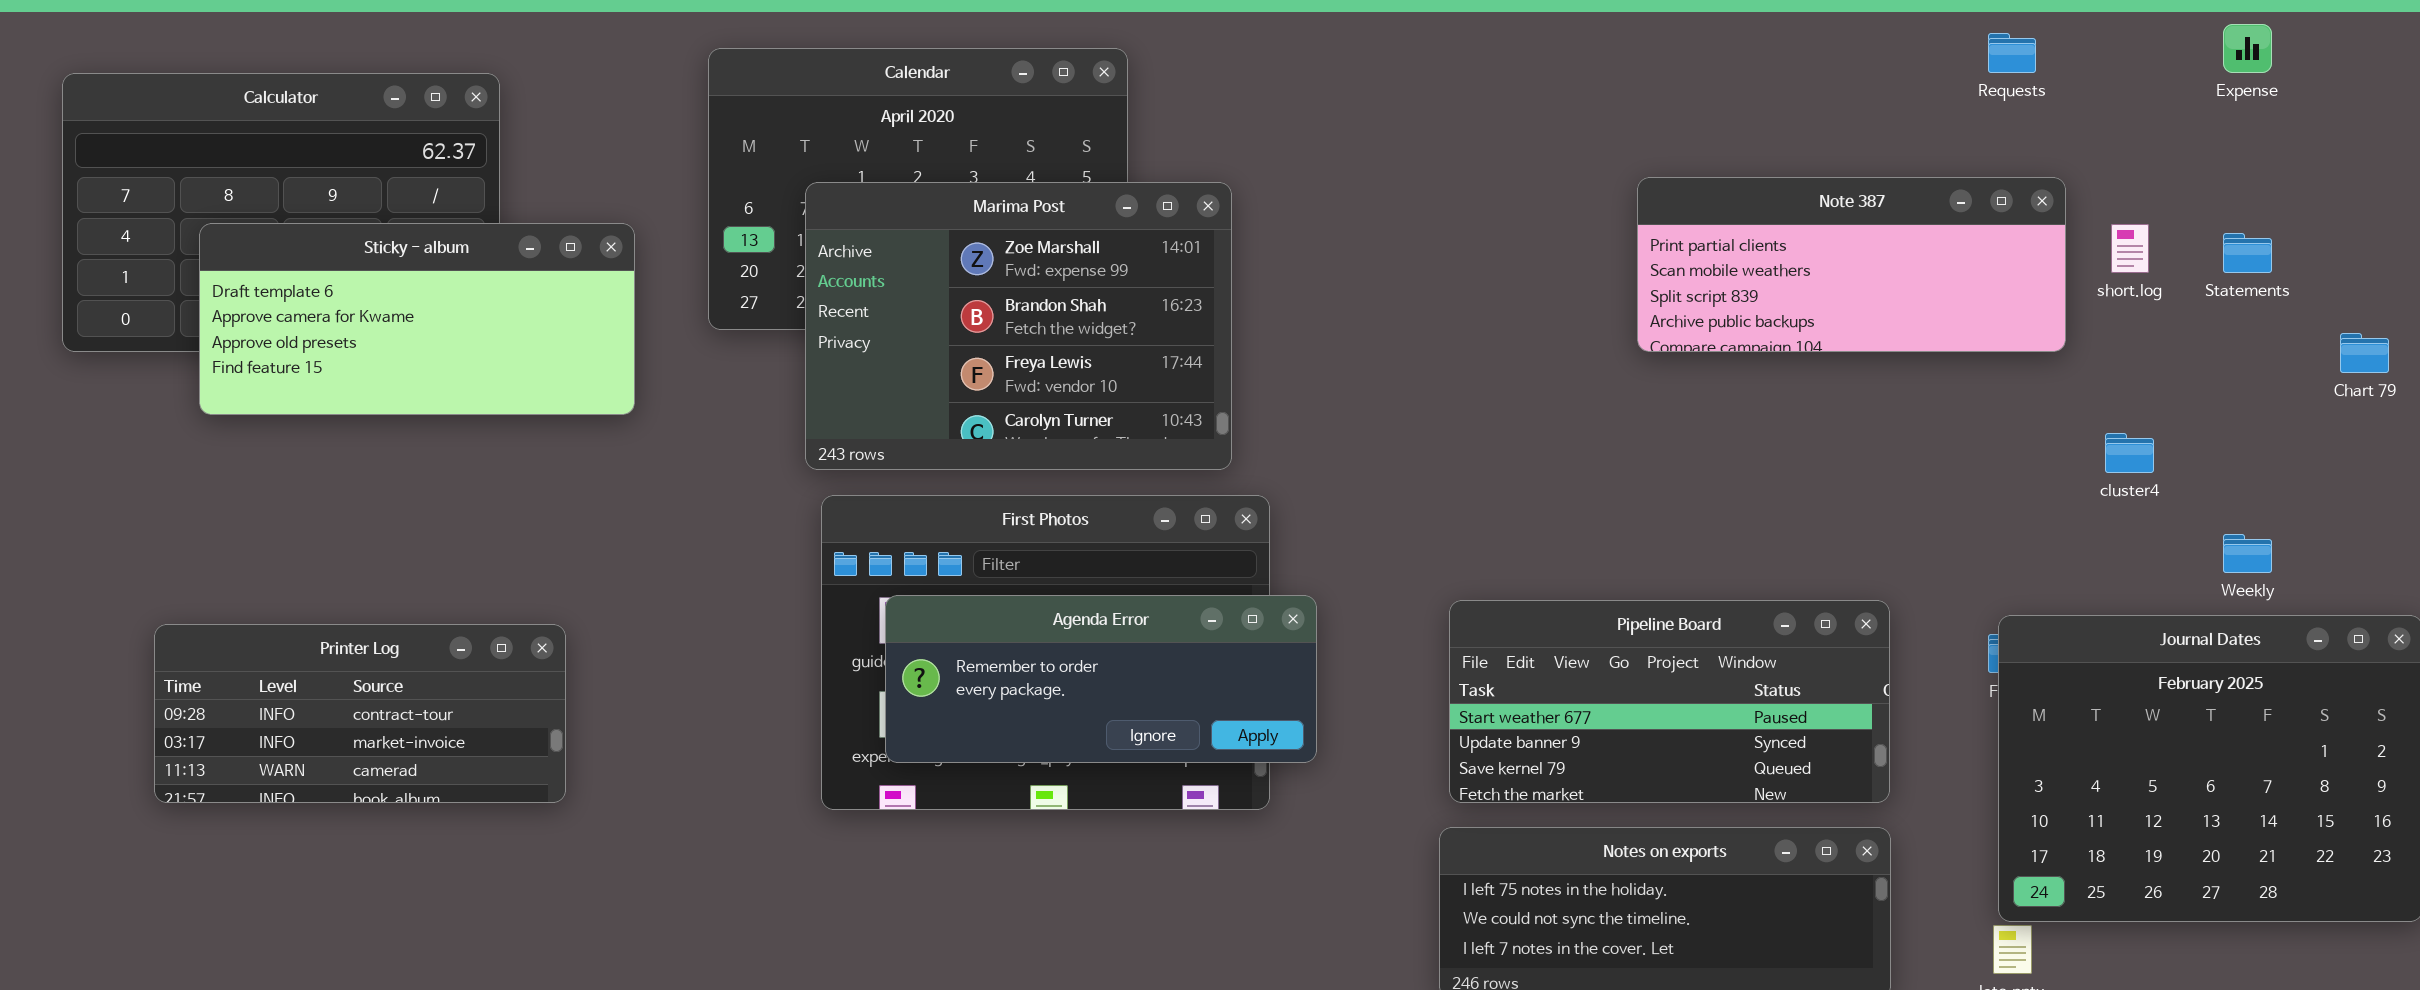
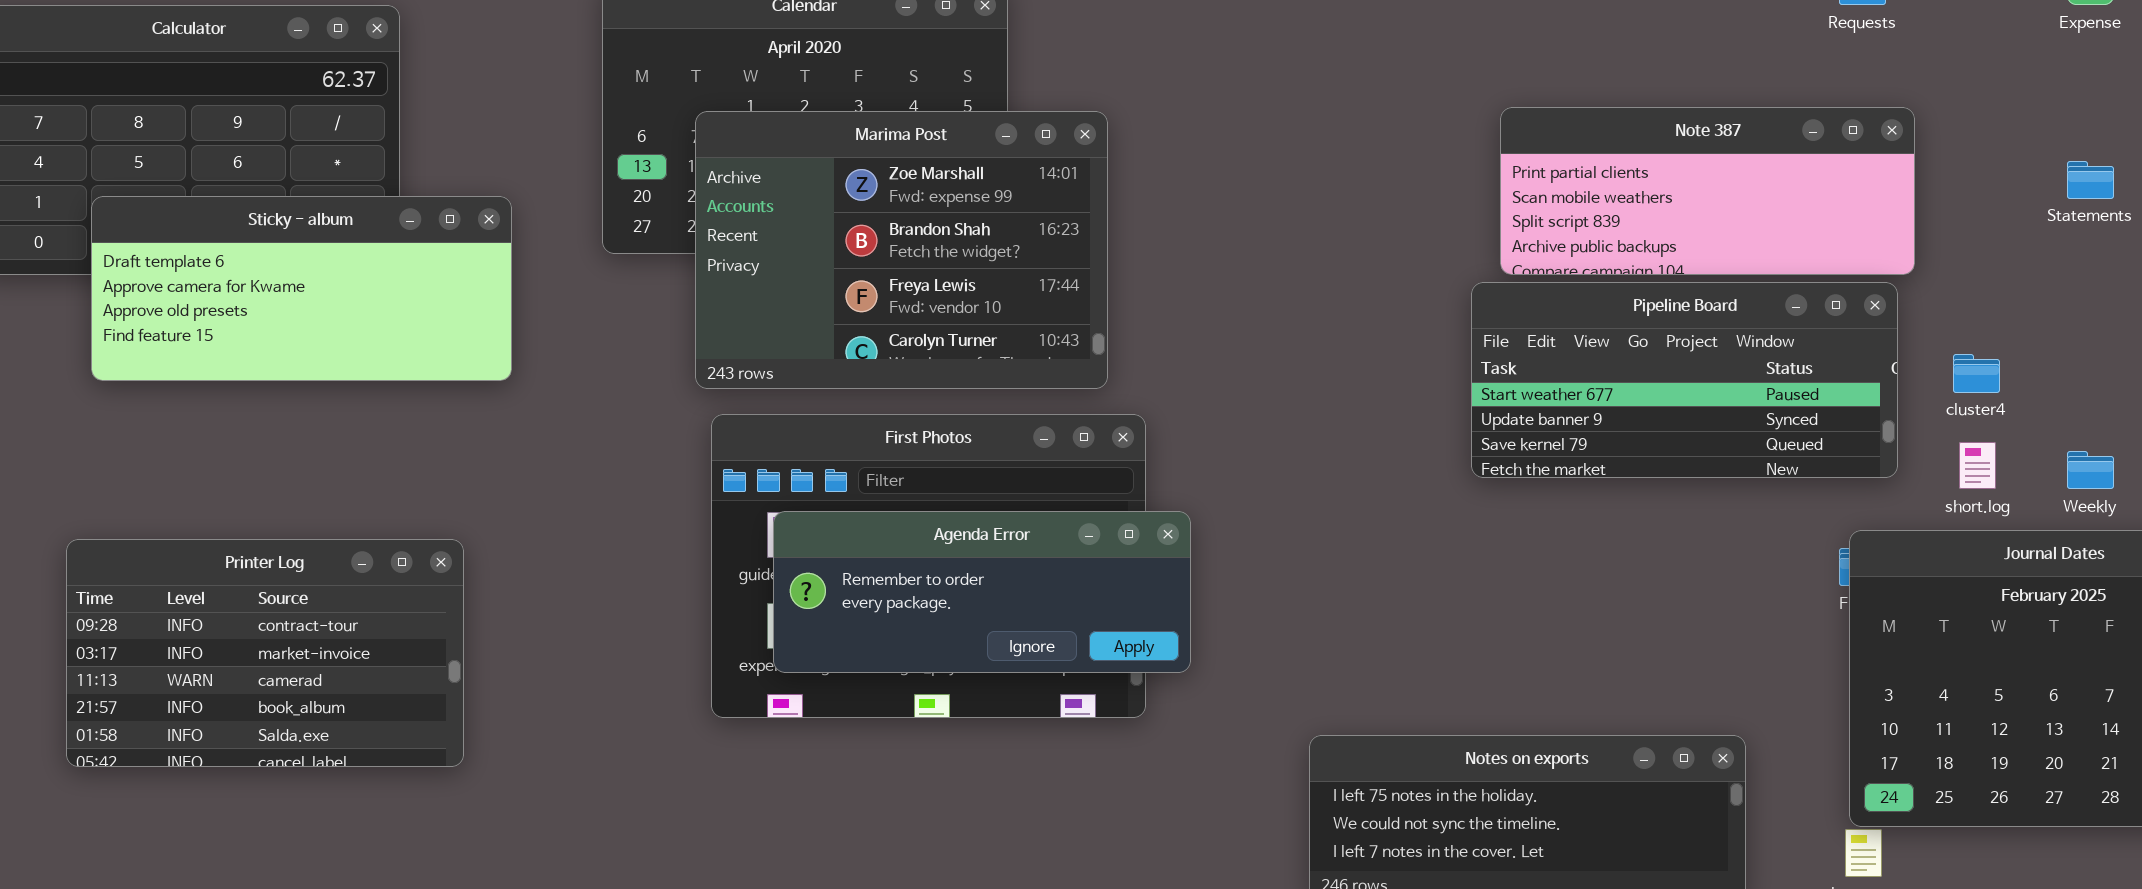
Sticky - album: [199,223,635,415] -> [91,196,512,381], moved
short.log: [2111,224,2149,273] -> [1959,442,1996,489], moved
Pipeline Board: [1449,600,1890,803] -> [1471,282,1898,478], moved
Printer Log: [154,624,566,803] -> [66,539,464,767], resized

